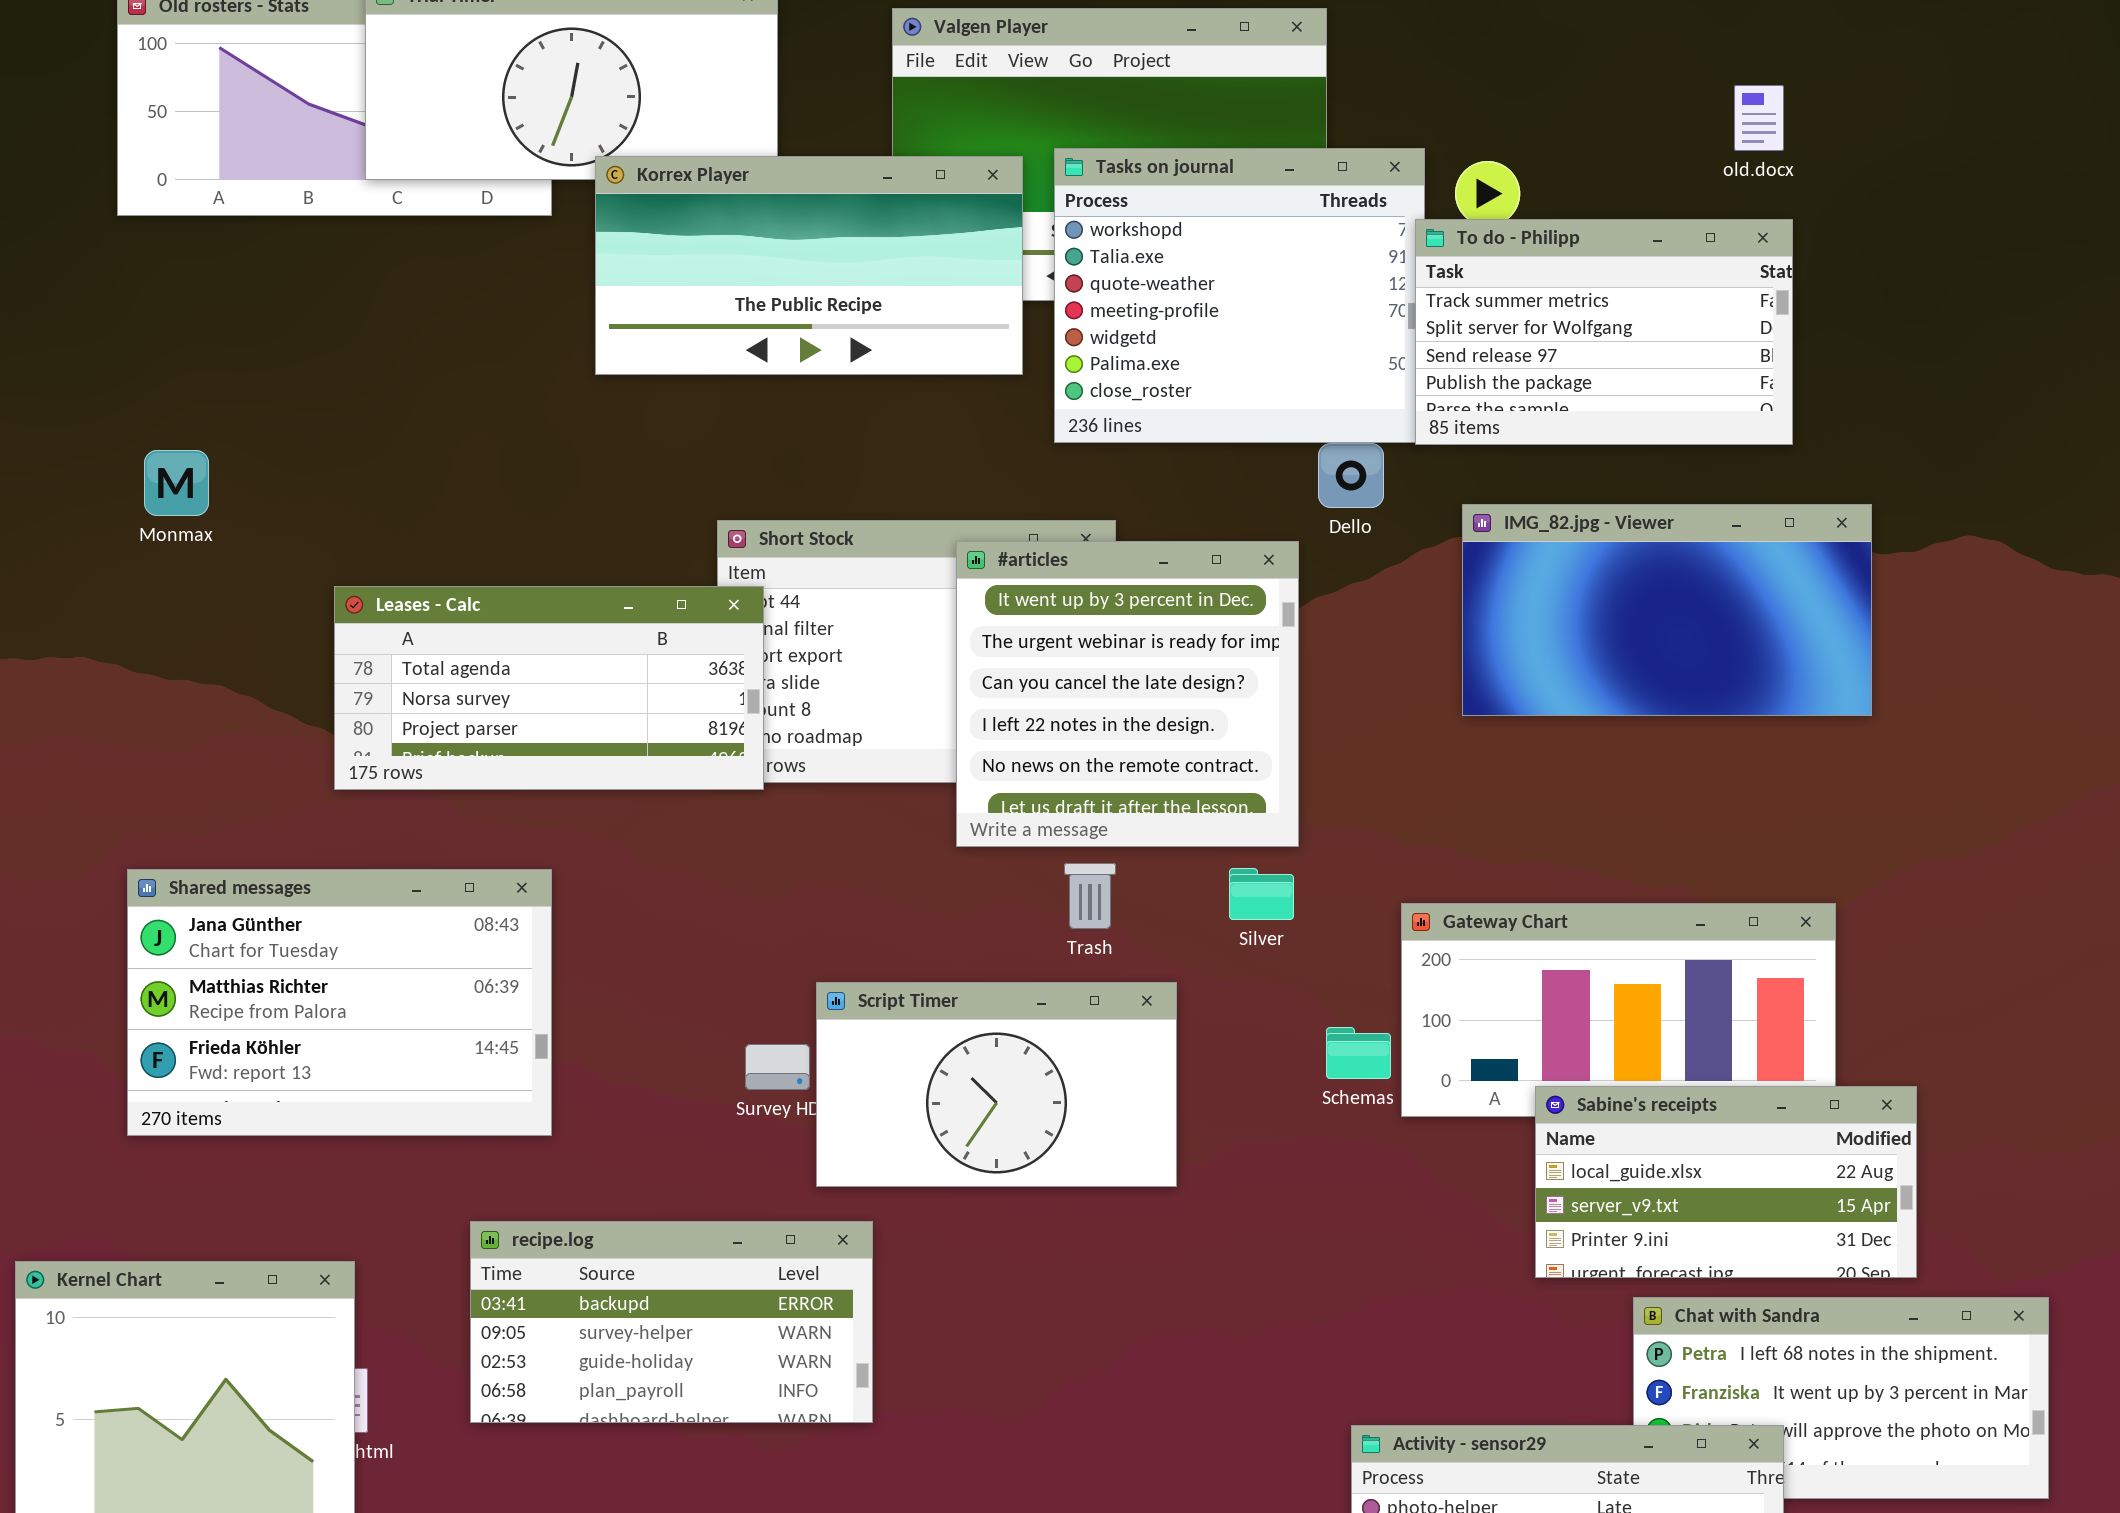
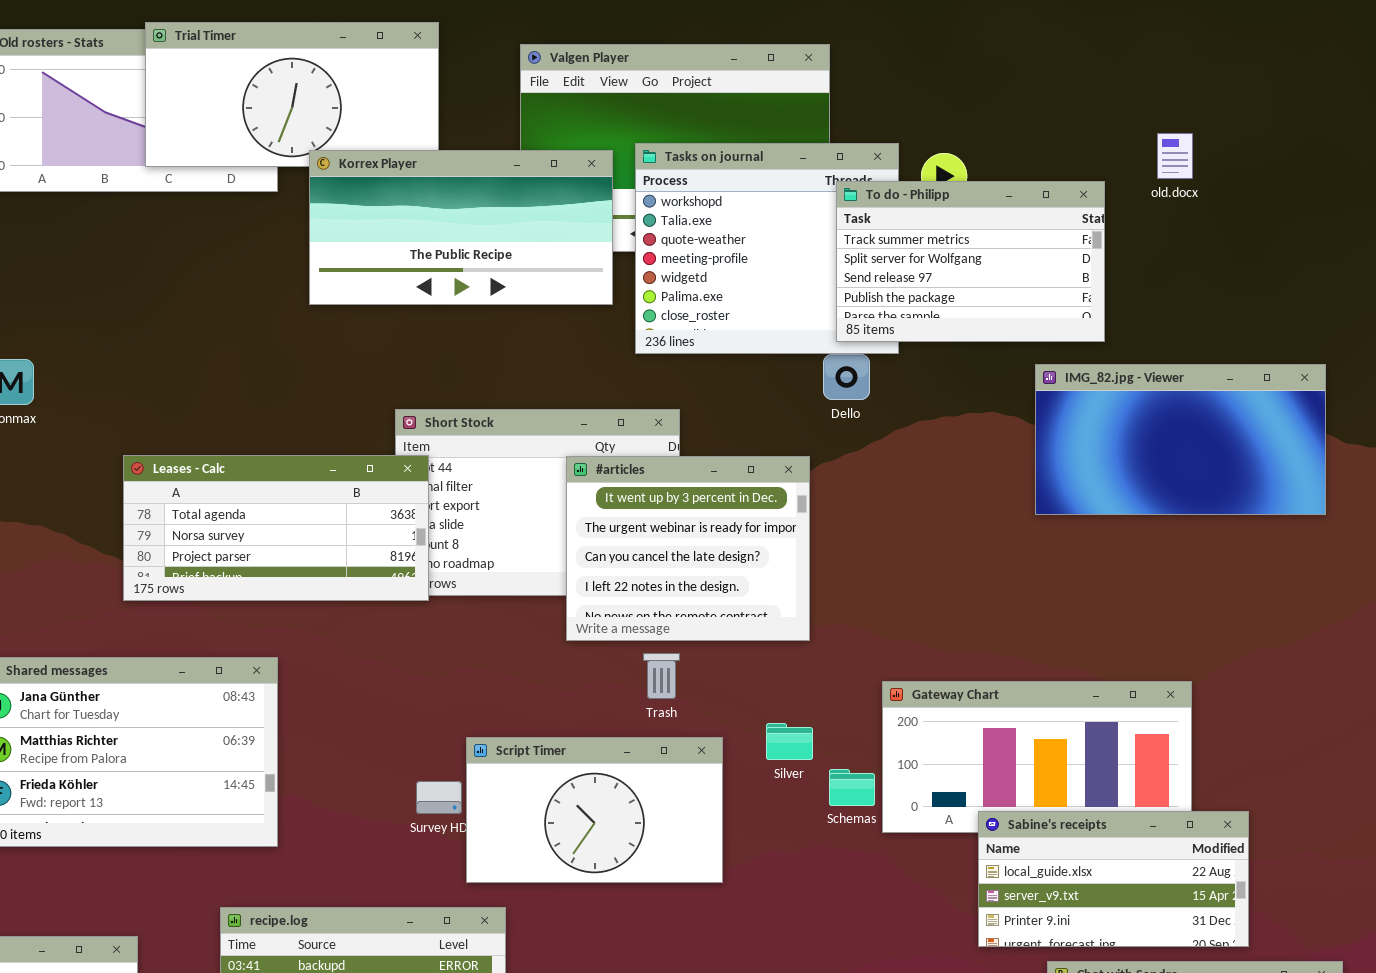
old.docx: [1734,85,1784,151] -> [1157,133,1193,179], moved
To do - Philipp: [1415,219,1793,445] -> [836,181,1105,342], moved
IMG_82.jpg - Viewer: [1462,504,1872,716] -> [1035,364,1326,515], moved
#articles: [956,541,1299,847] -> [566,456,810,641], resized
Silver: [1229,868,1294,920] -> [766,723,813,760], moved

